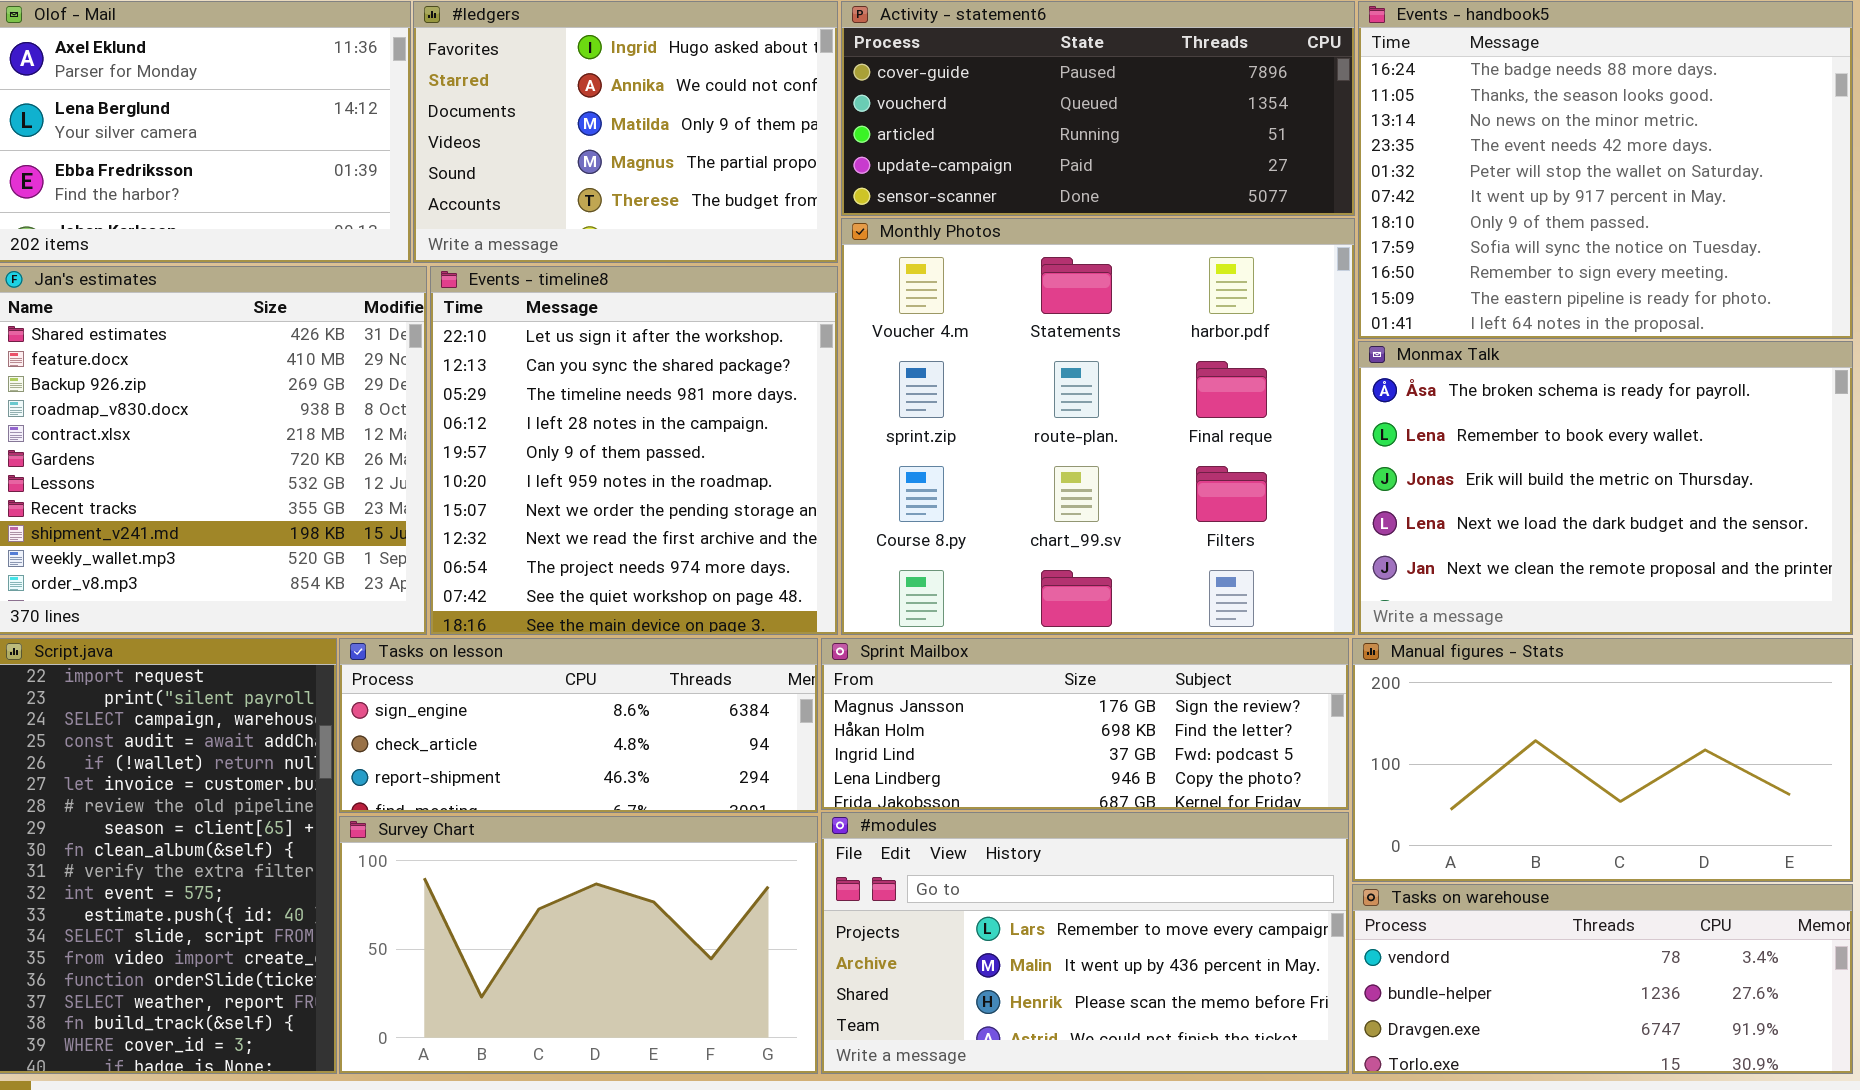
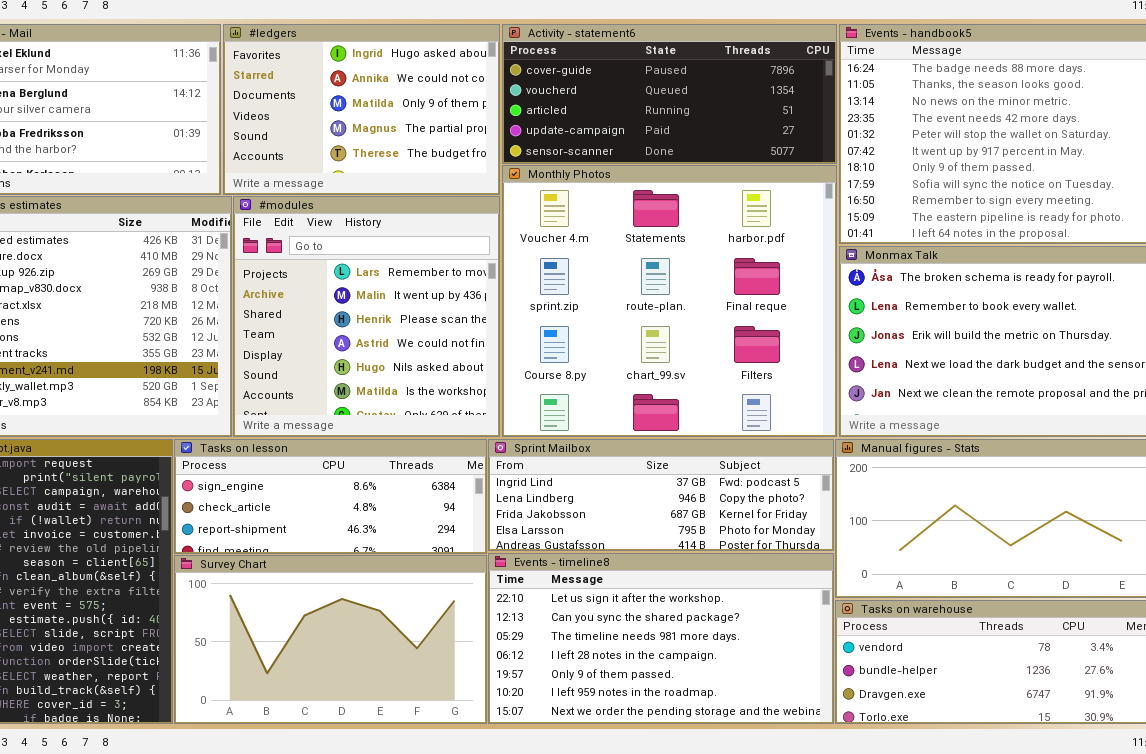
Events - timeline8: [430,266,838,635] -> [488,553,834,724], moved, resized
Sprint Mailbox: [821,638,1349,810] -> [488,439,834,551], scrolled down 2 rows
#modules: [821,812,1349,1074] -> [233,196,500,437], moved, resized

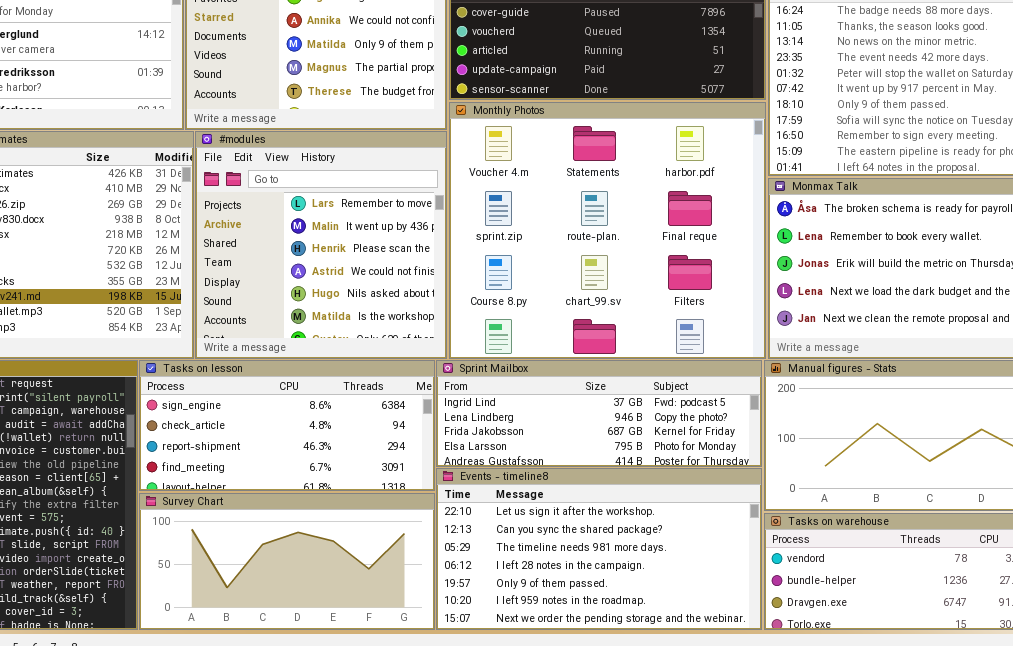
Tasks on lesson: [174,439,487,554] -> [139,360,435,491], resized
Survey Chart: [174,555,487,724] -> [139,493,435,630], resized

